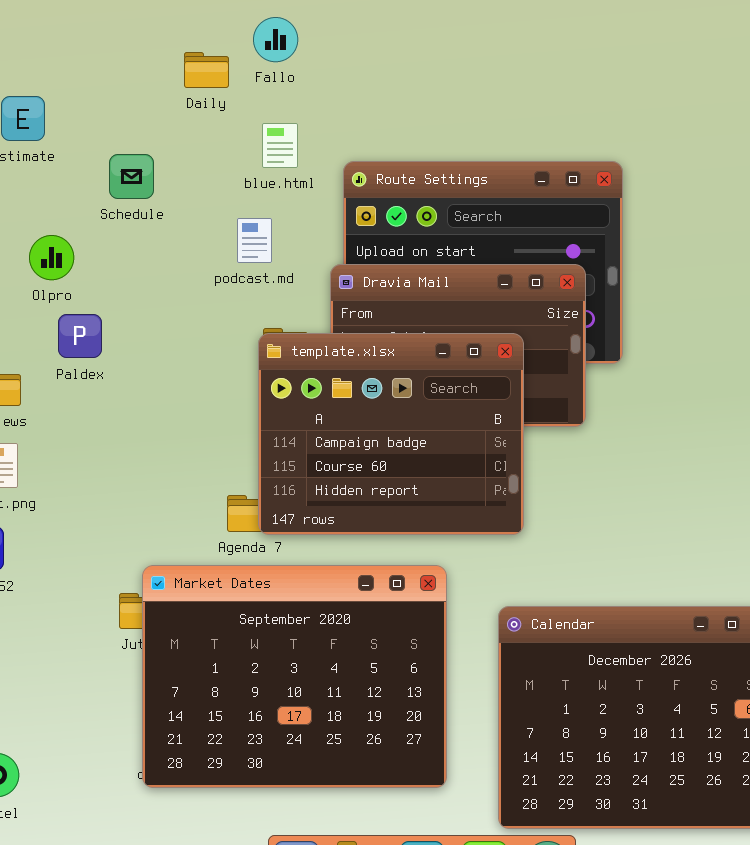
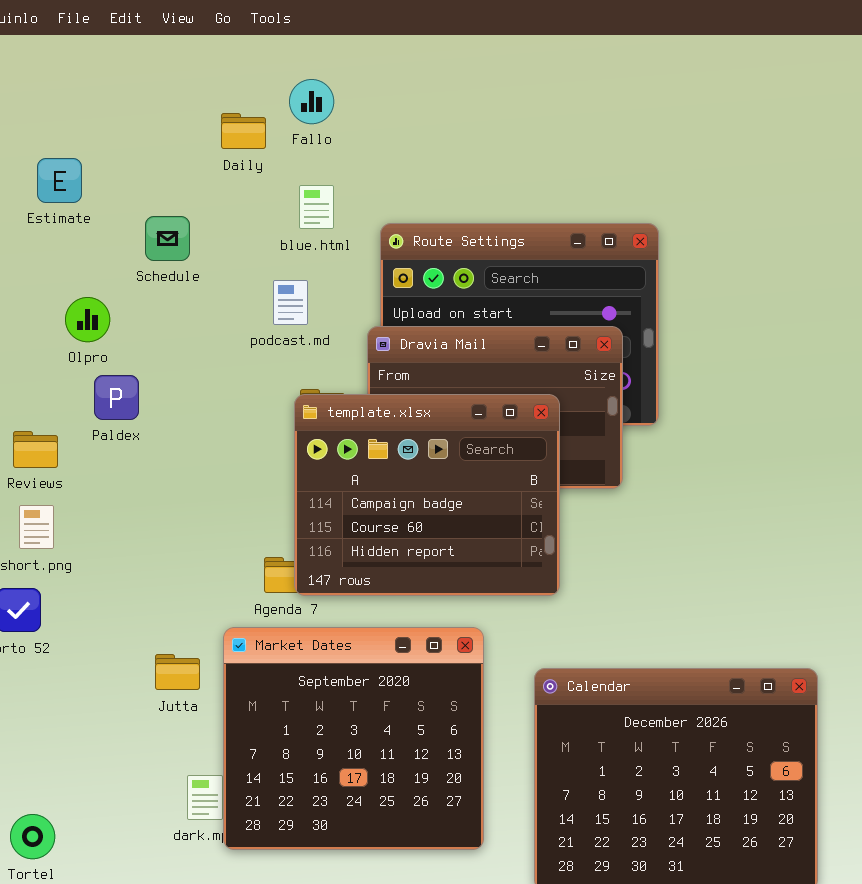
Market Dates: [142,565,447,788] -> [223,627,484,850], resized

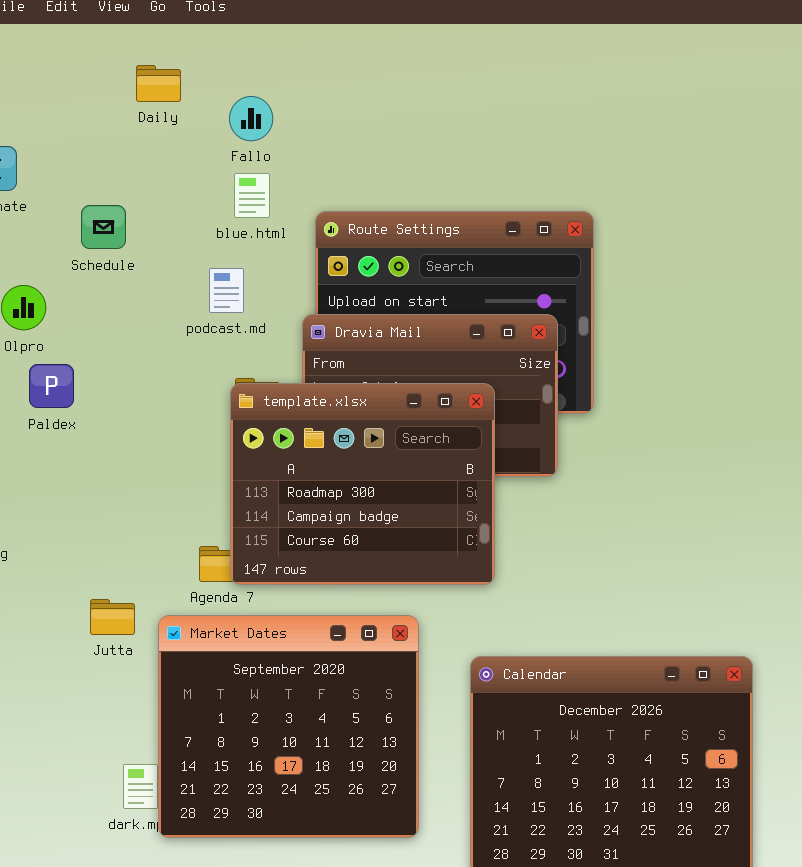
Fallo: [289,79,334,124] -> [229,96,273,141], moved
Daily: [221,113,266,149] -> [136,65,181,102], moved
template.xlsx: [294,394,560,596] -> [230,383,495,585], scrolled up 1 row
Jutta: [155,654,200,690] -> [90,599,135,635], moved

